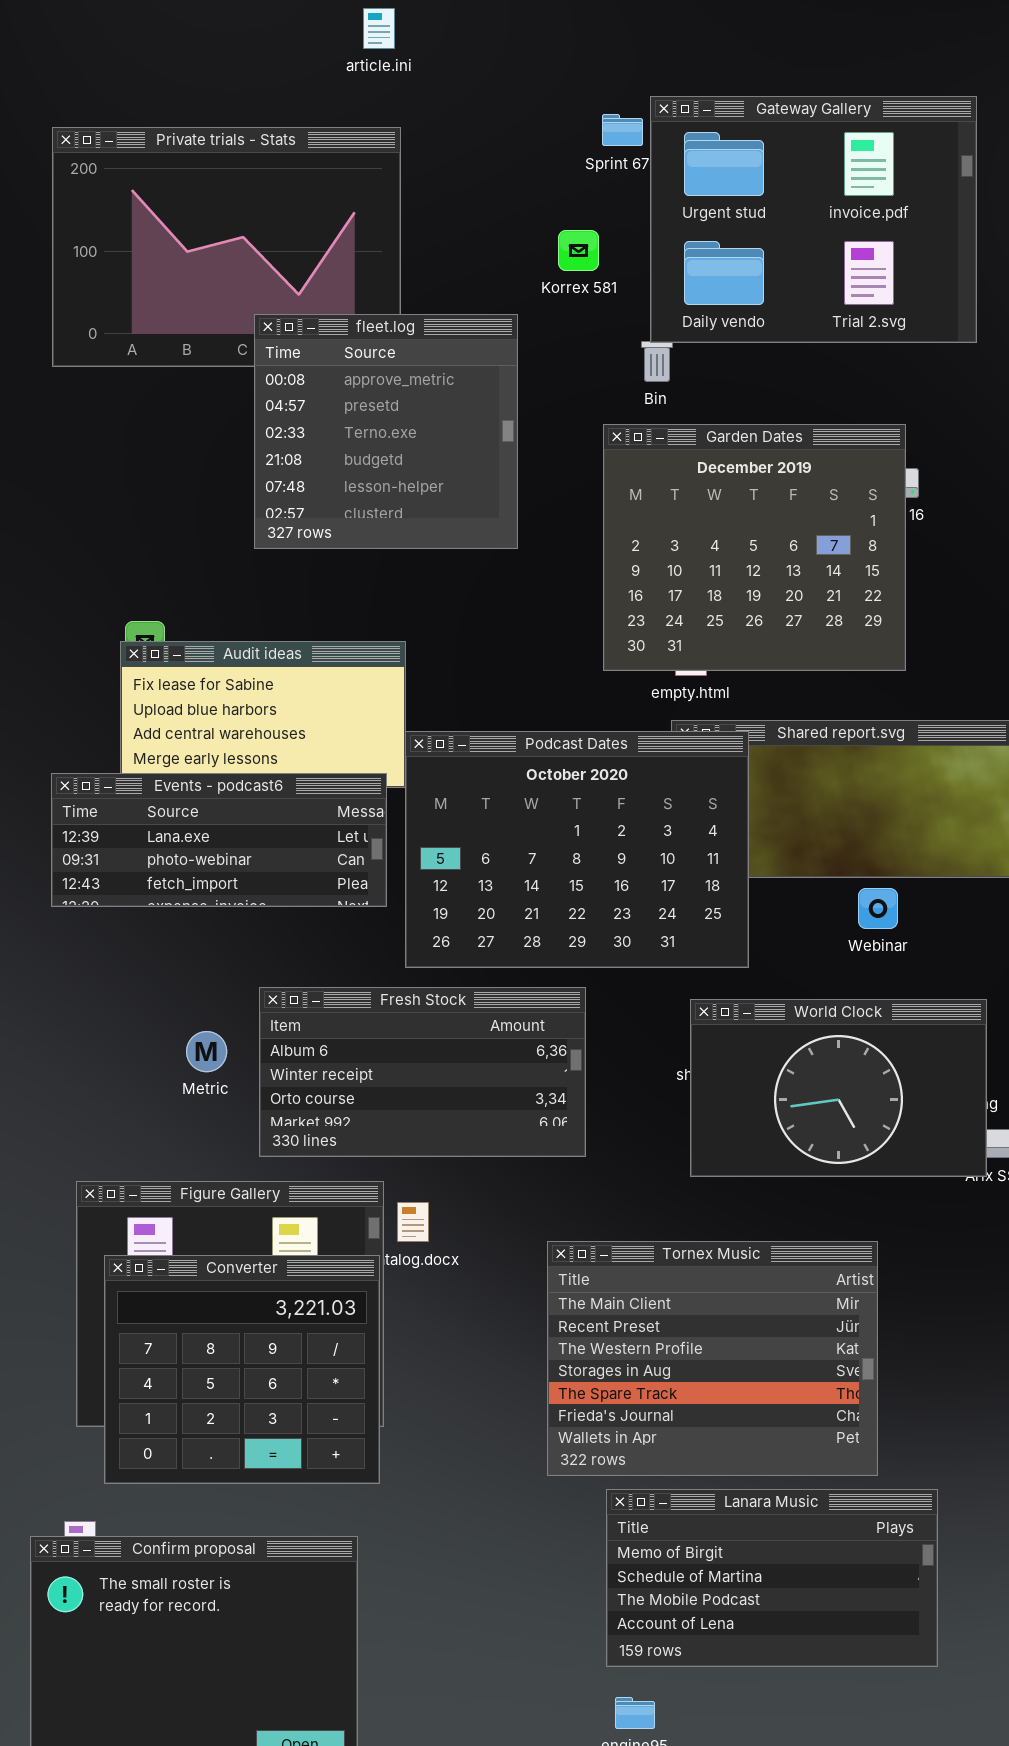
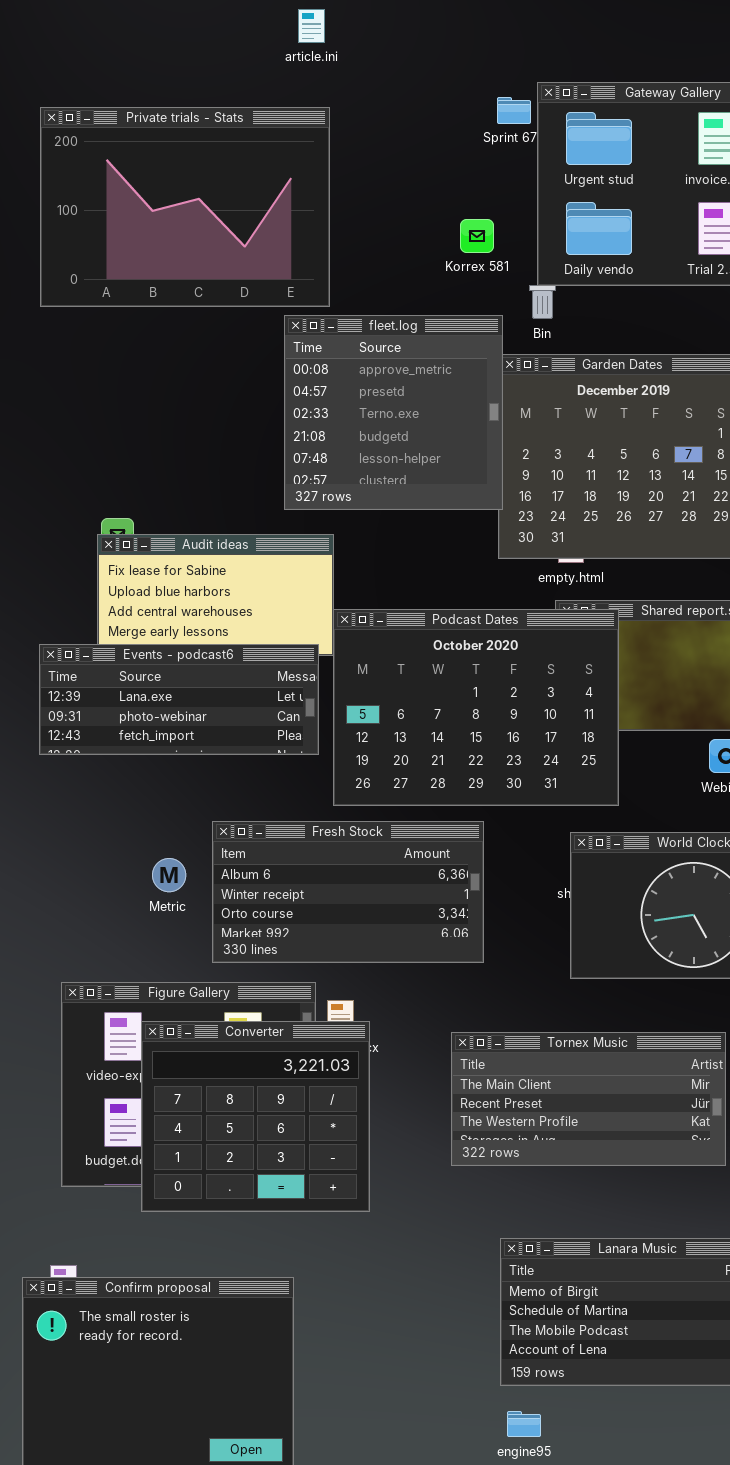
Korrex 581: [558,230,599,271] -> [460,219,494,253], moved
fleet.log: [254,314,518,549] -> [284,315,503,510], moved
Tornex Music: [547,1241,878,1476] -> [451,1032,726,1166], resized
Converter: [104,1255,380,1484] -> [141,1021,370,1212], moved

